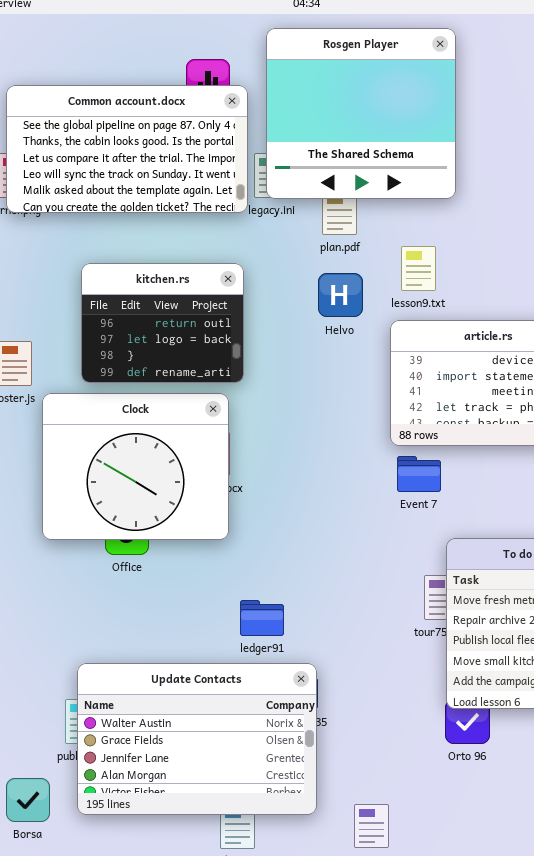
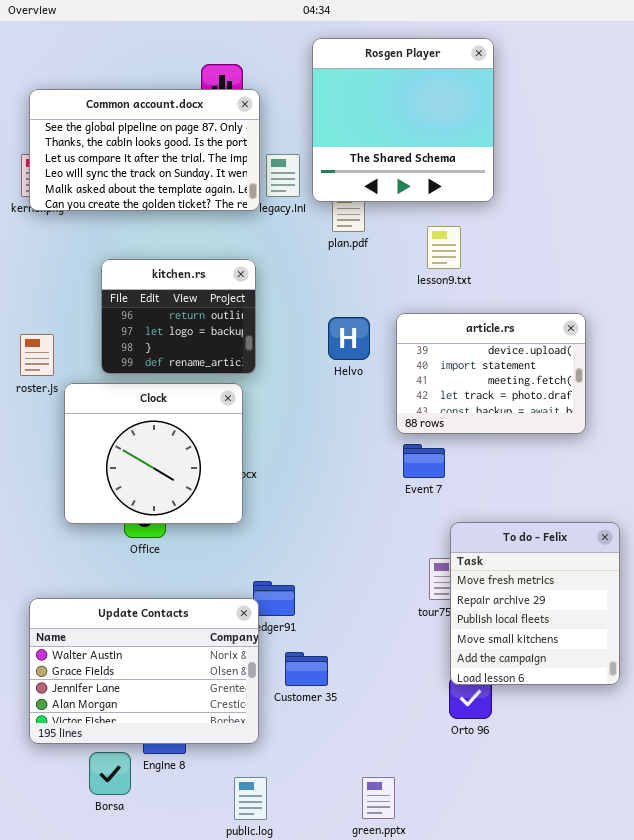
Rosgen Player: [266,28,456,199] -> [312,38,494,202], moved
lesson9.txt: [401,246,436,291] -> [427,226,461,269], moved
Helvo: [318,273,363,317] -> [328,317,370,360], moved
Update Contacts: [77,663,317,815] -> [29,598,259,744], moved
Borsa: [6,778,50,822] -> [89,752,131,795], moved

